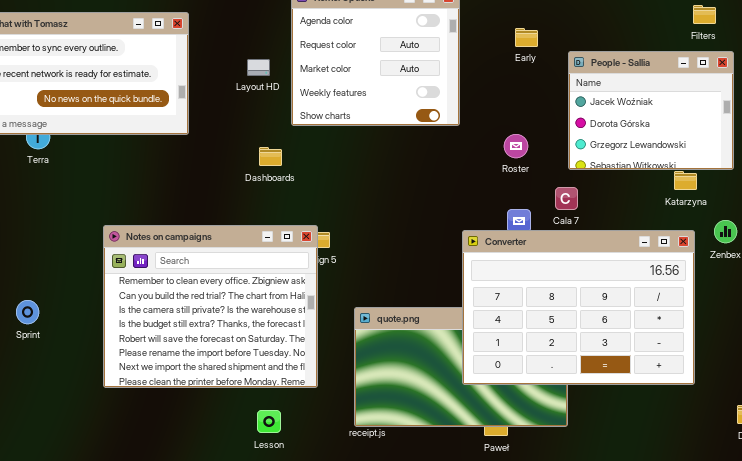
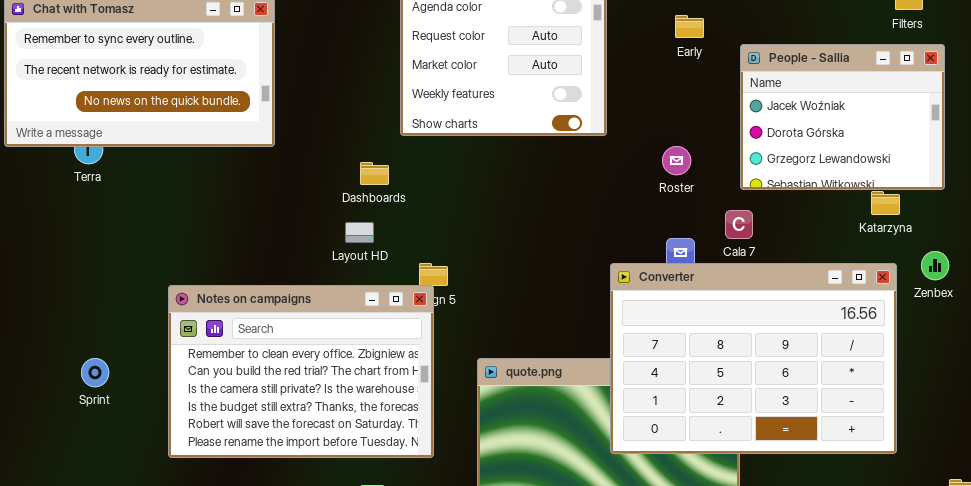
Layout HD: [247,59,270,76] -> [345,222,374,243], moved
Notes on campaigns: [103,225,318,388] -> [168,285,434,458], resized
Sprint: [16,300,39,324] -> [81,358,109,387], moved

